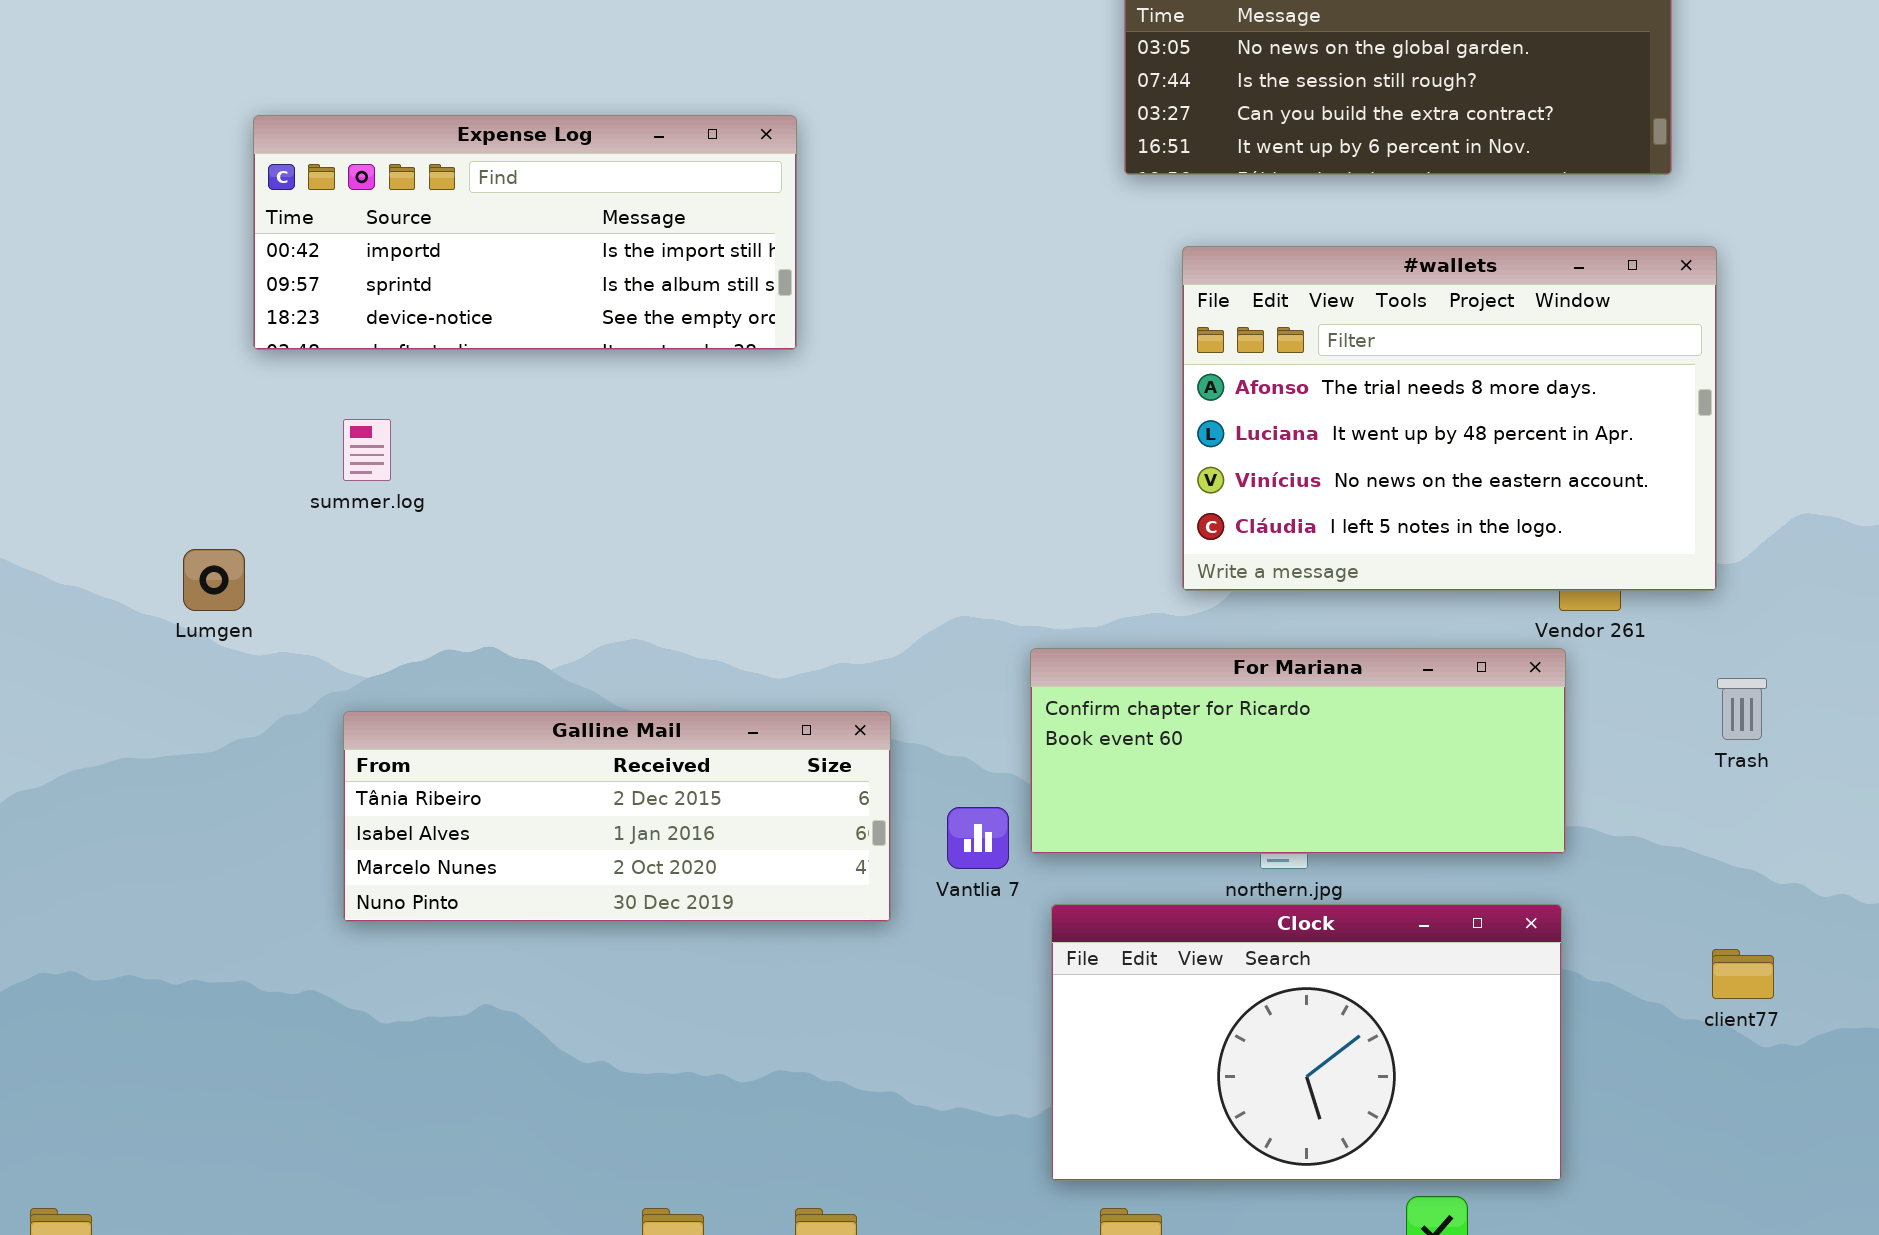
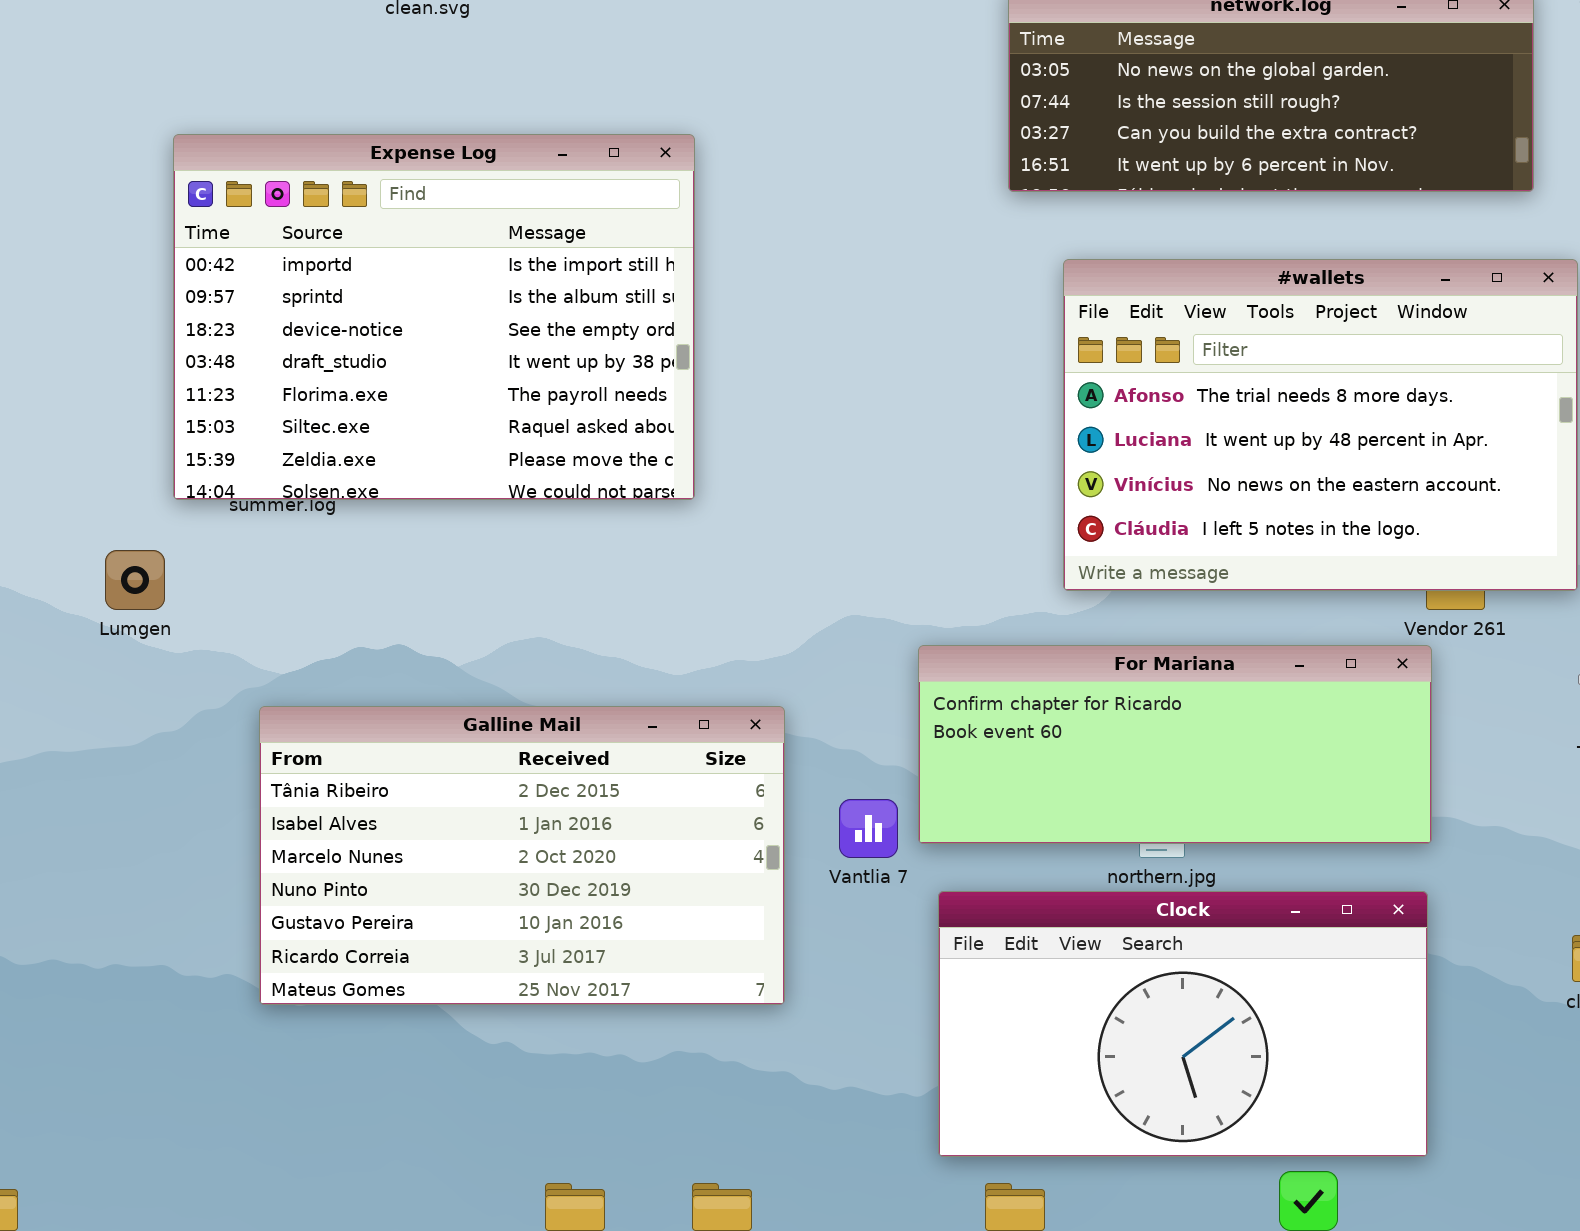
Expense Log: [253,115,797,350] -> [173,134,695,500], resized
Galline Mail: [343,711,891,922] -> [259,706,785,1005], resized

